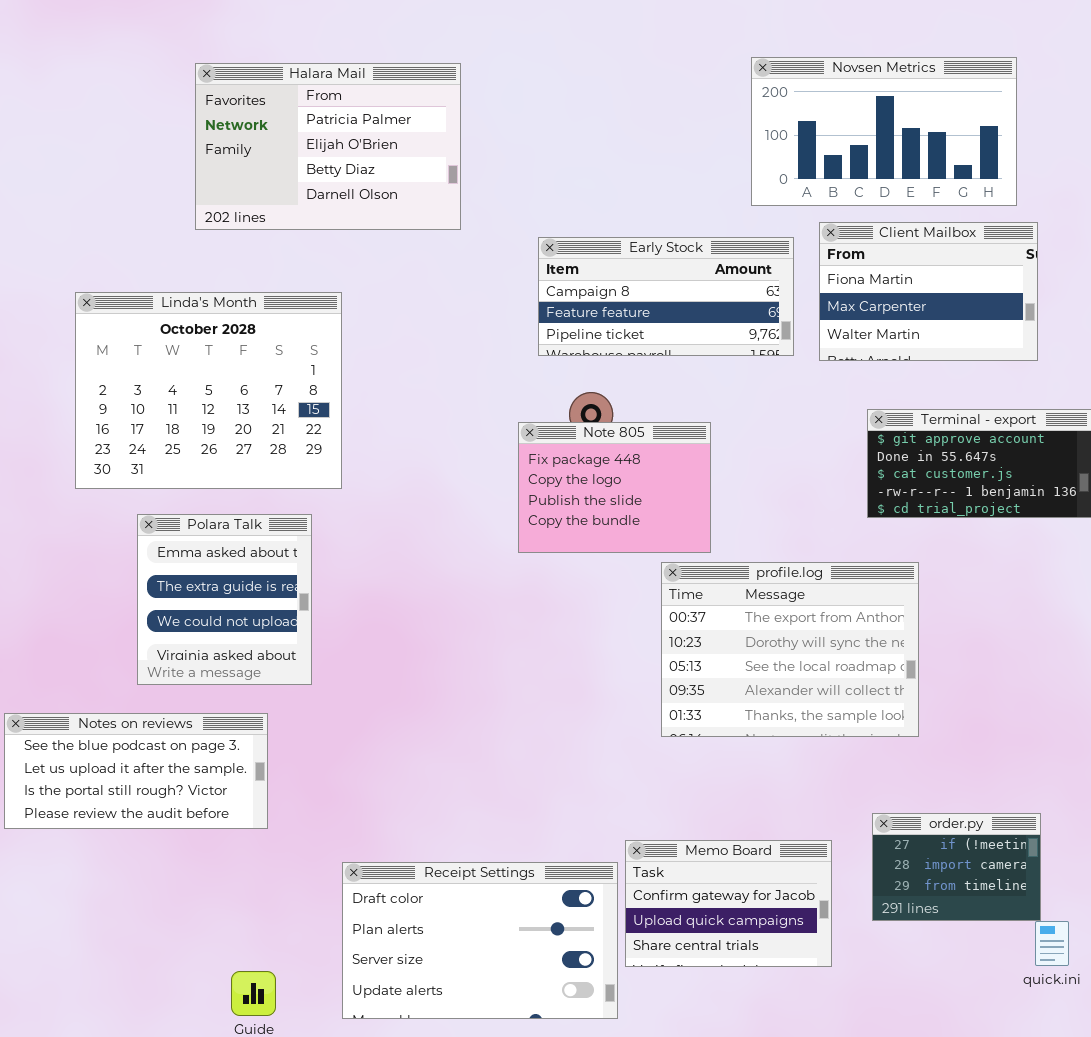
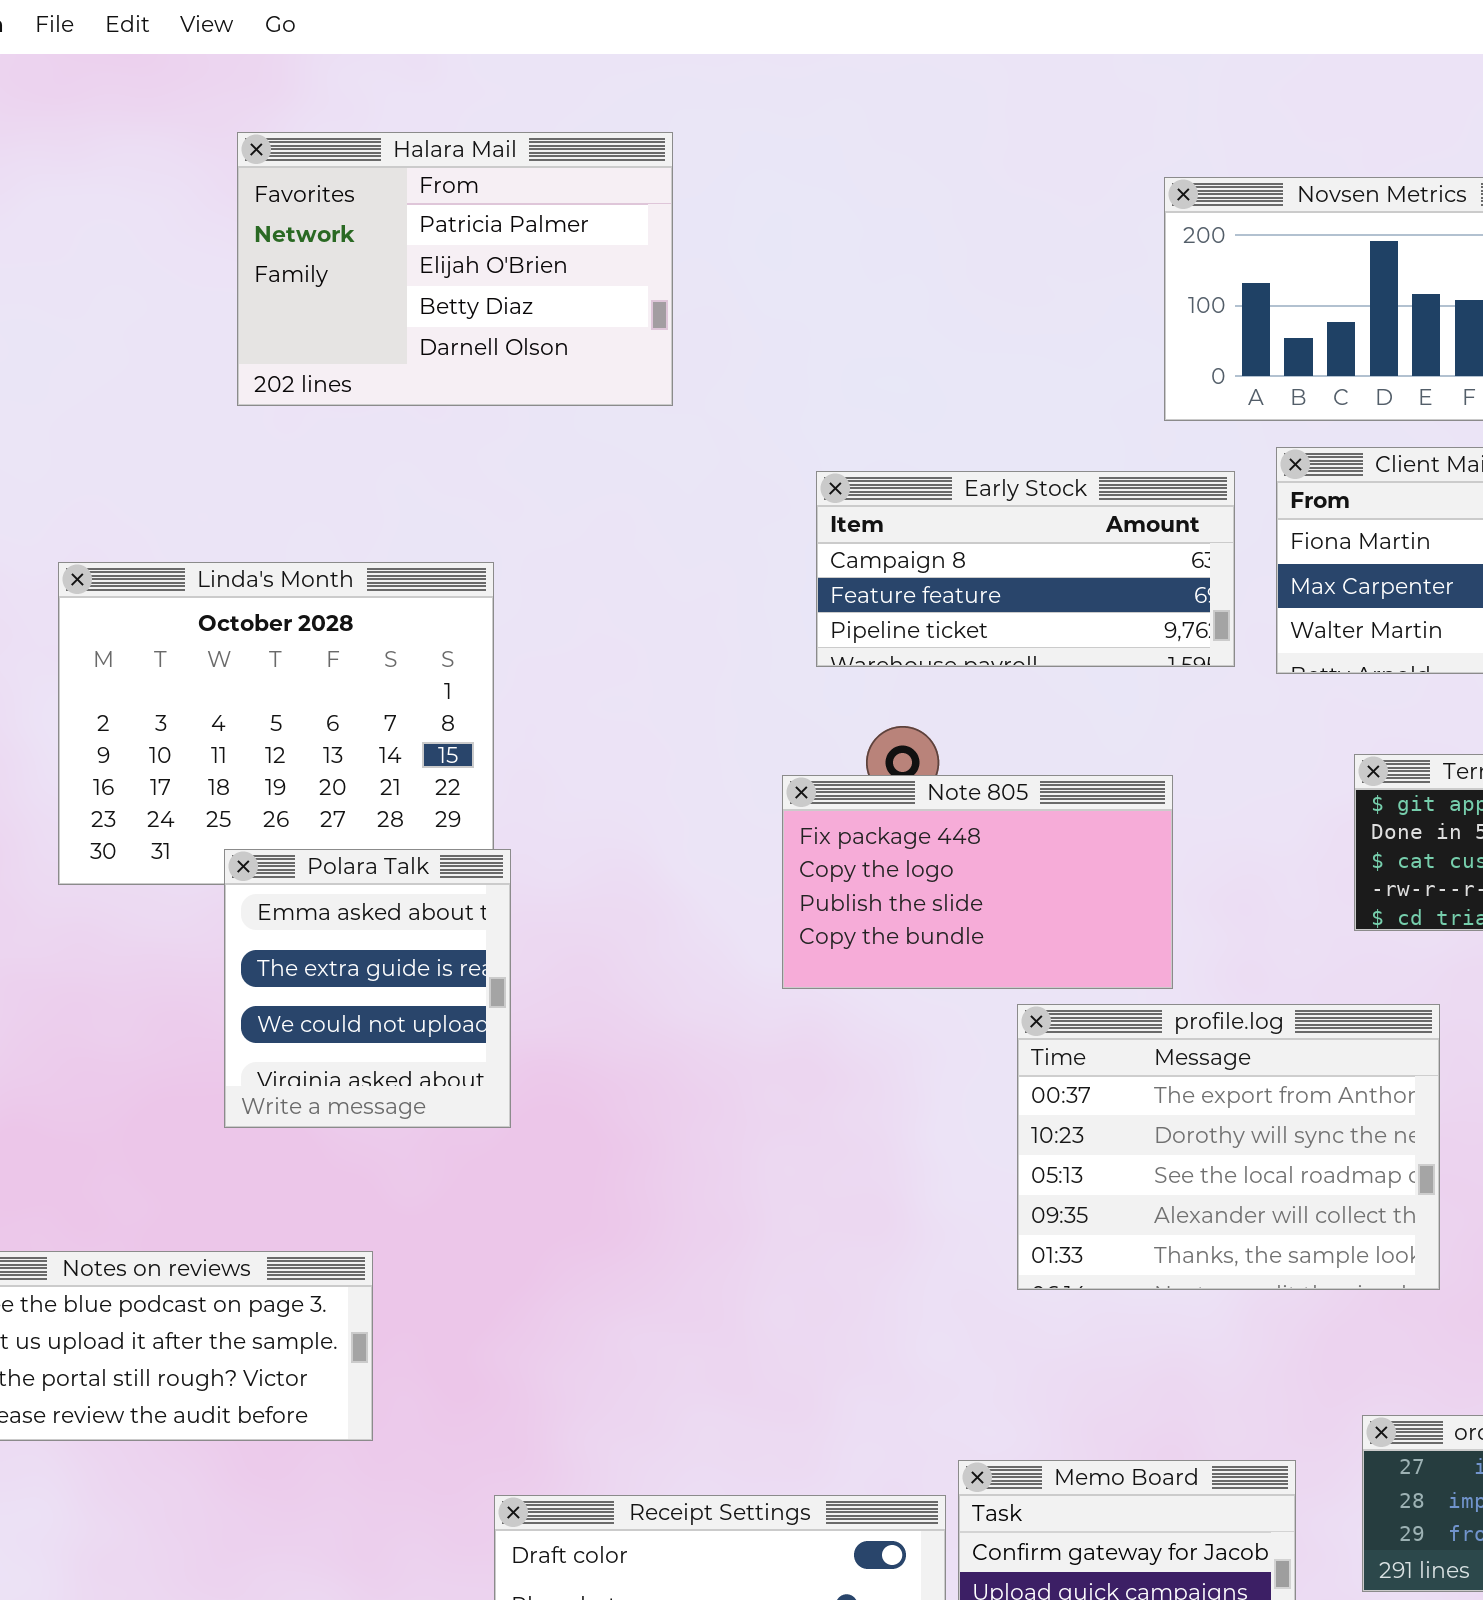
Halara Mail: [195,63,461,230] -> [237,132,673,406], moved
Note 805: [518,422,711,553] -> [782,775,1173,989], resized
Polara Talk: [137,514,312,685] -> [224,849,511,1128], moved

